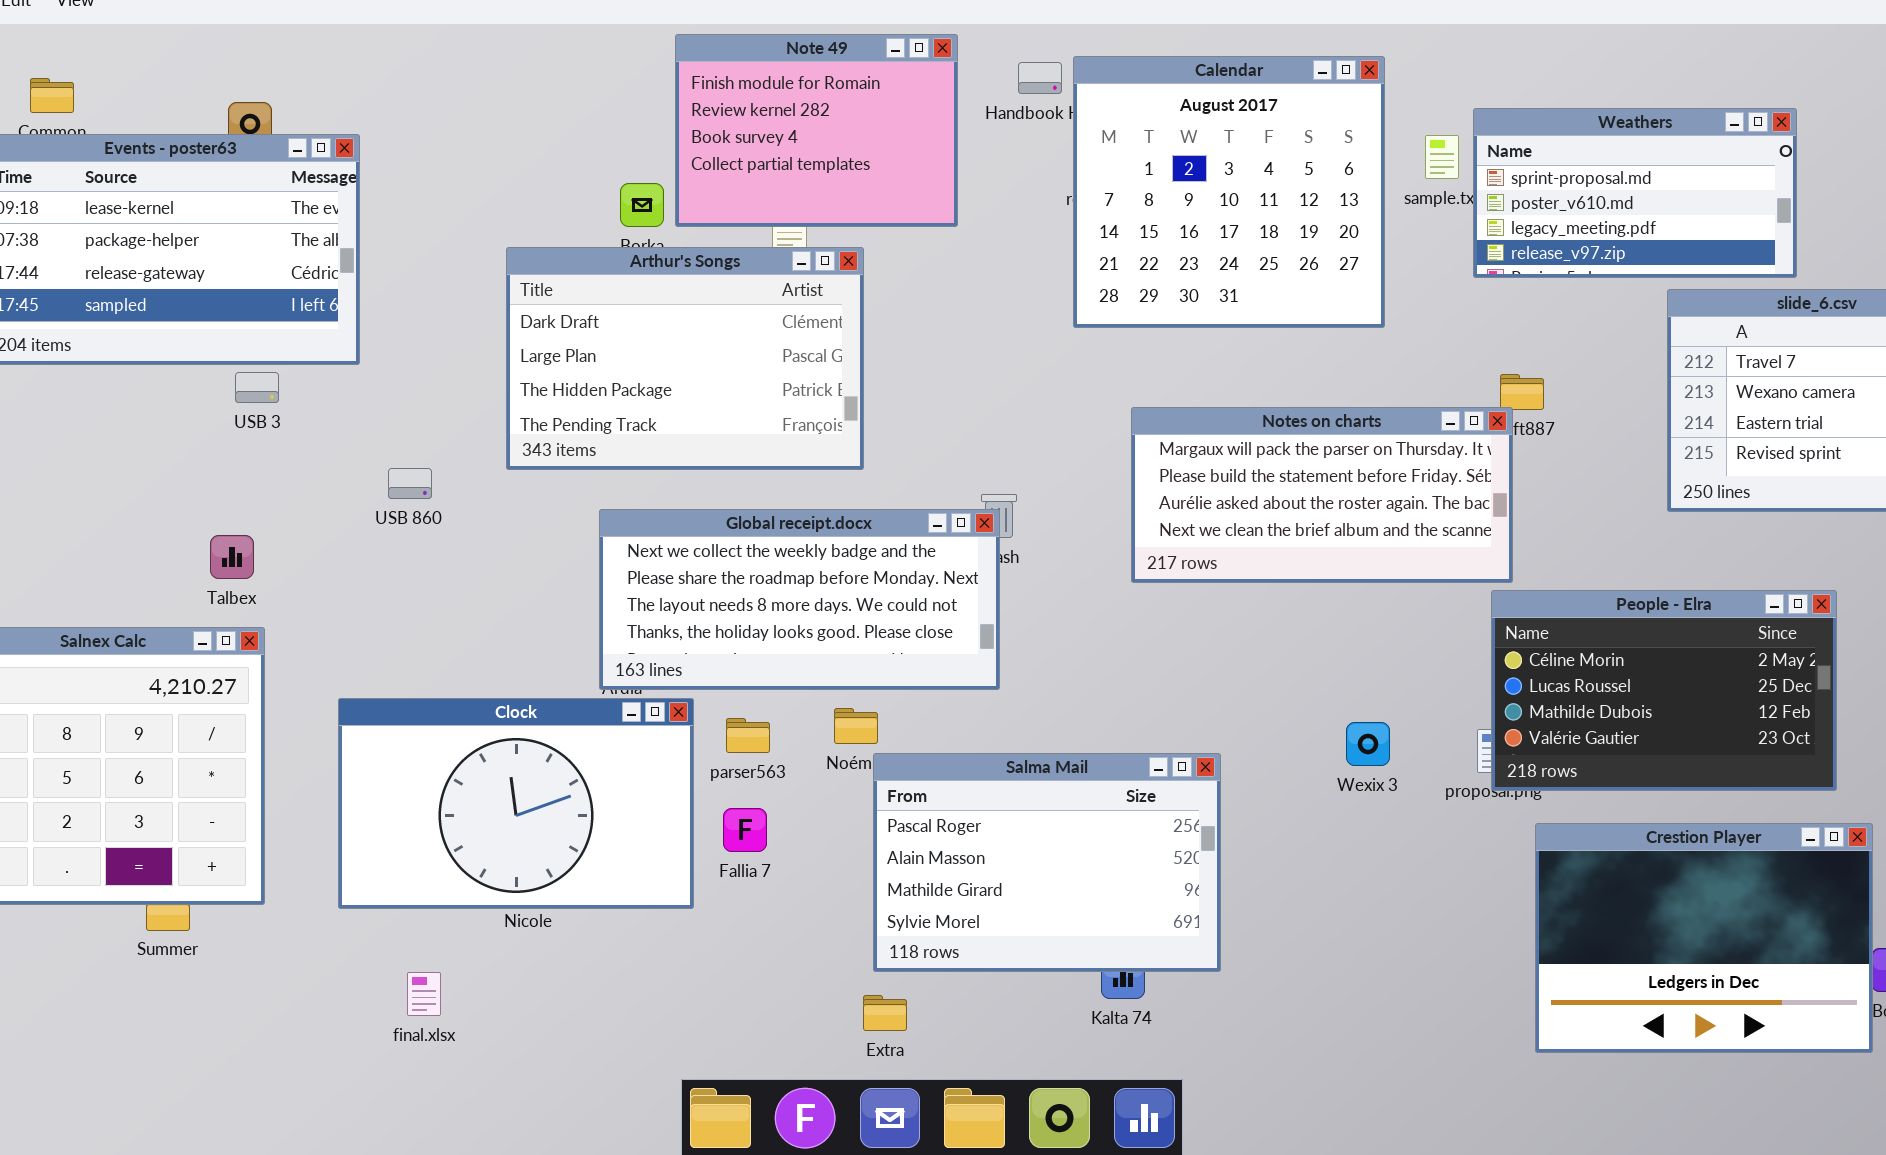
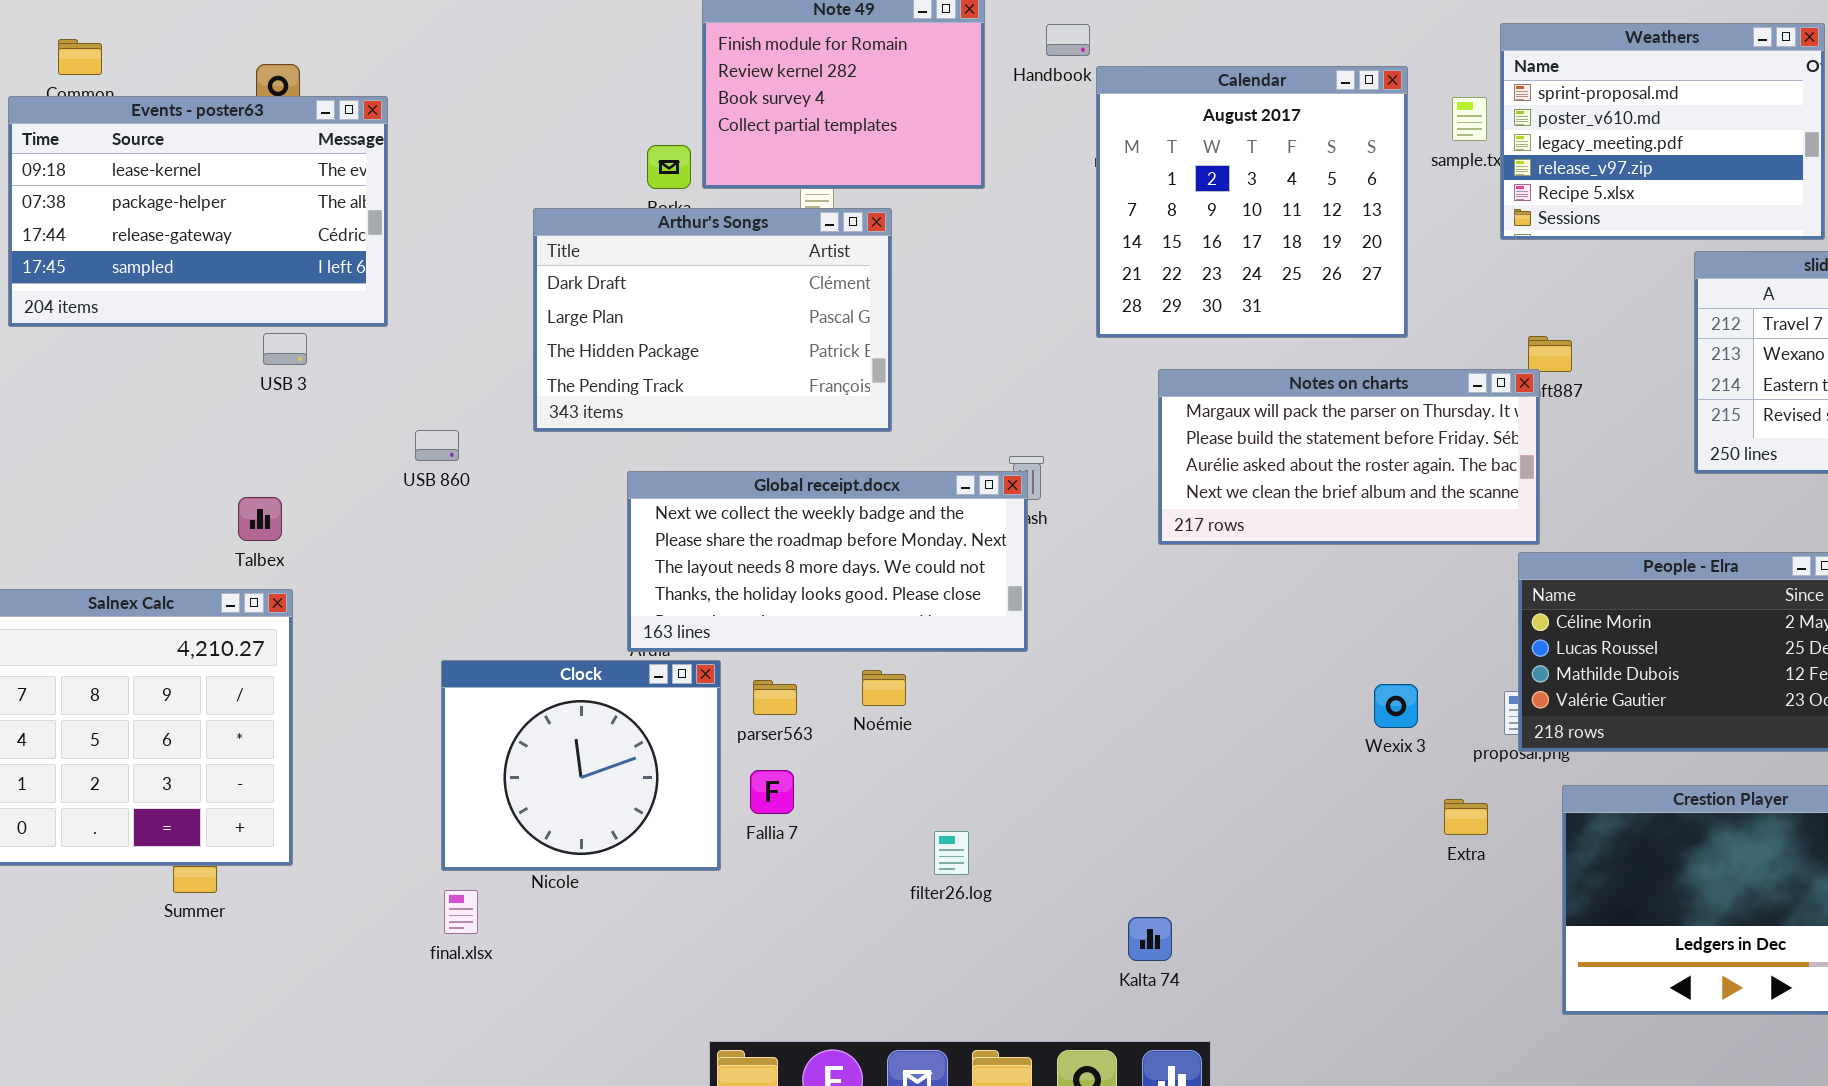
Calendar: [1073,56,1385,328] -> [1096,66,1408,338], moved
Weathers: [1473,108,1797,278] -> [1500,23,1825,240], resized
Clock: [338,698,694,909] -> [441,660,721,871], resized
Salma Mail: [873,753,1221,972] -> none, closed
final.xlsx: [407,972,441,1016] -> [444,890,478,934], moved
Extra: [863,995,907,1031] -> [1444,799,1488,835], moved

